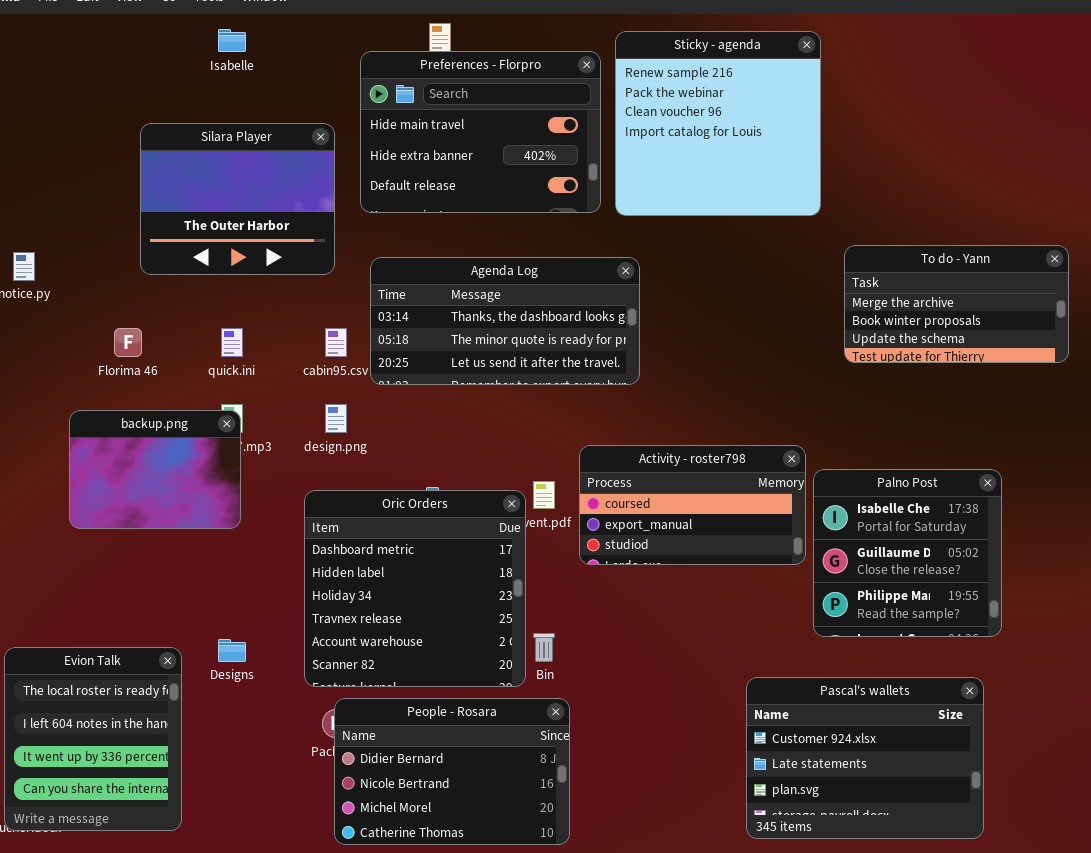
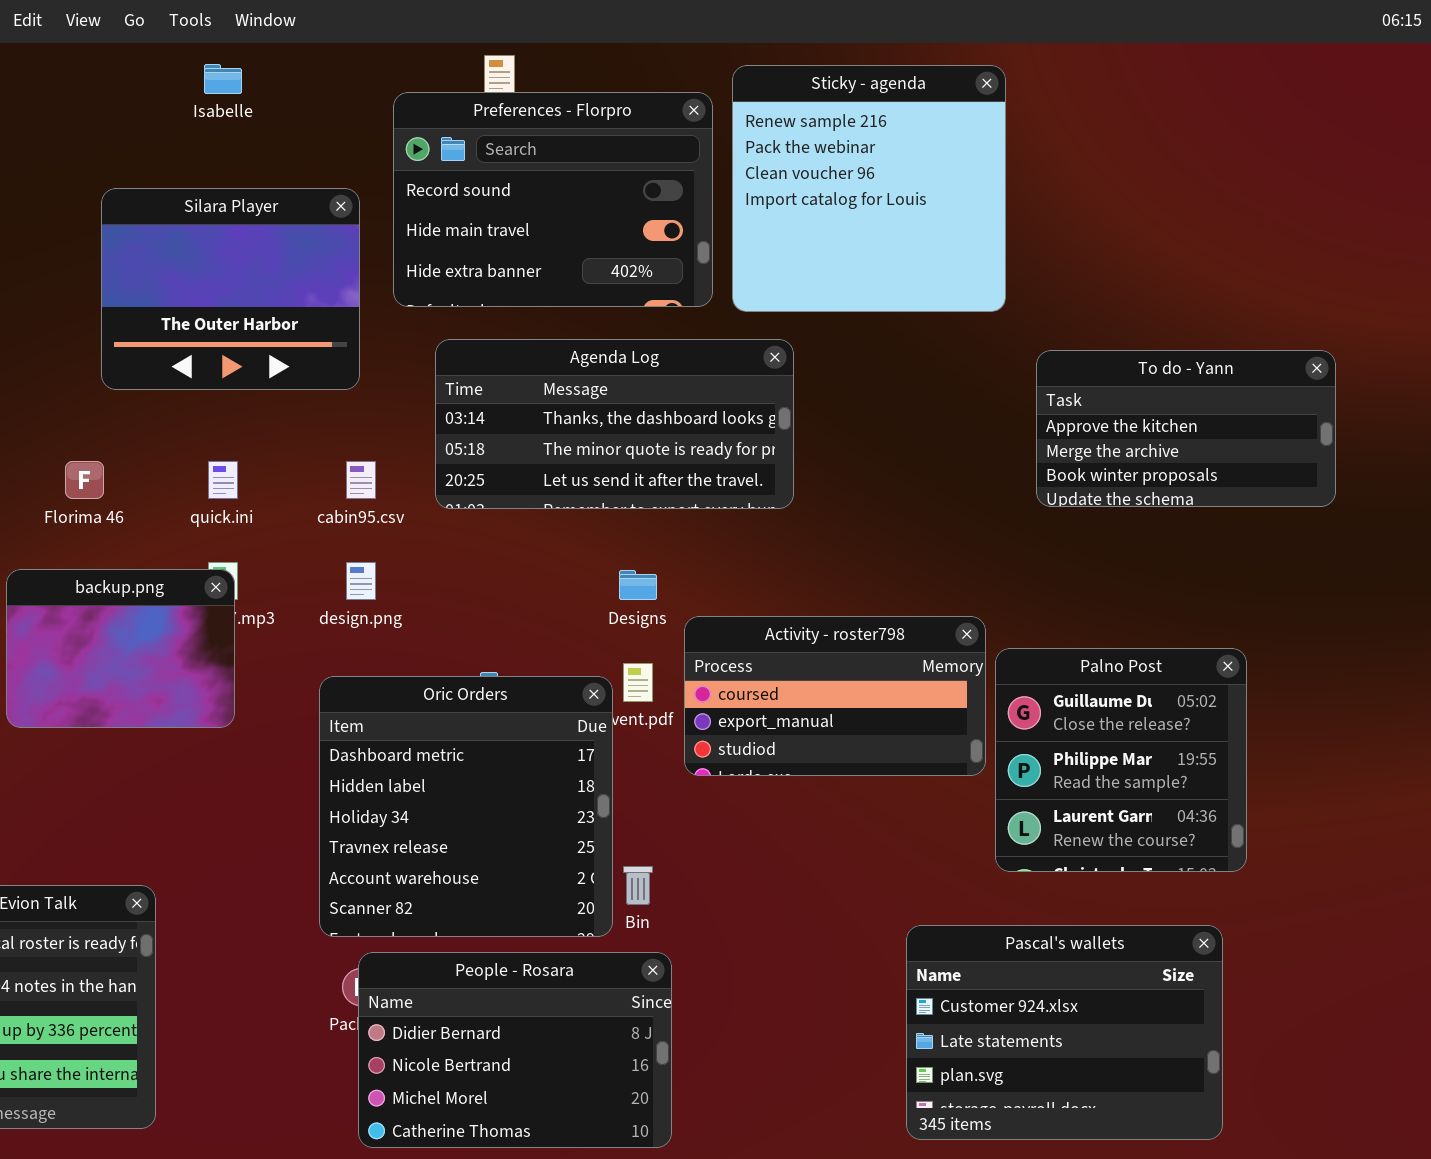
Preferences - Florpro: [360,51,601,213] -> [393,92,713,307], scrolled up 1 row
To do - Yann: [844,245,1069,363] -> [1036,350,1336,507], scrolled up 1 row
Agenda Log: [370,257,640,385] -> [435,339,794,509], moved
Palno Post: [813,469,1002,637] -> [995,648,1247,872], scrolled down 1 row
Designs: [218,639,246,662] -> [619,570,657,600], moved

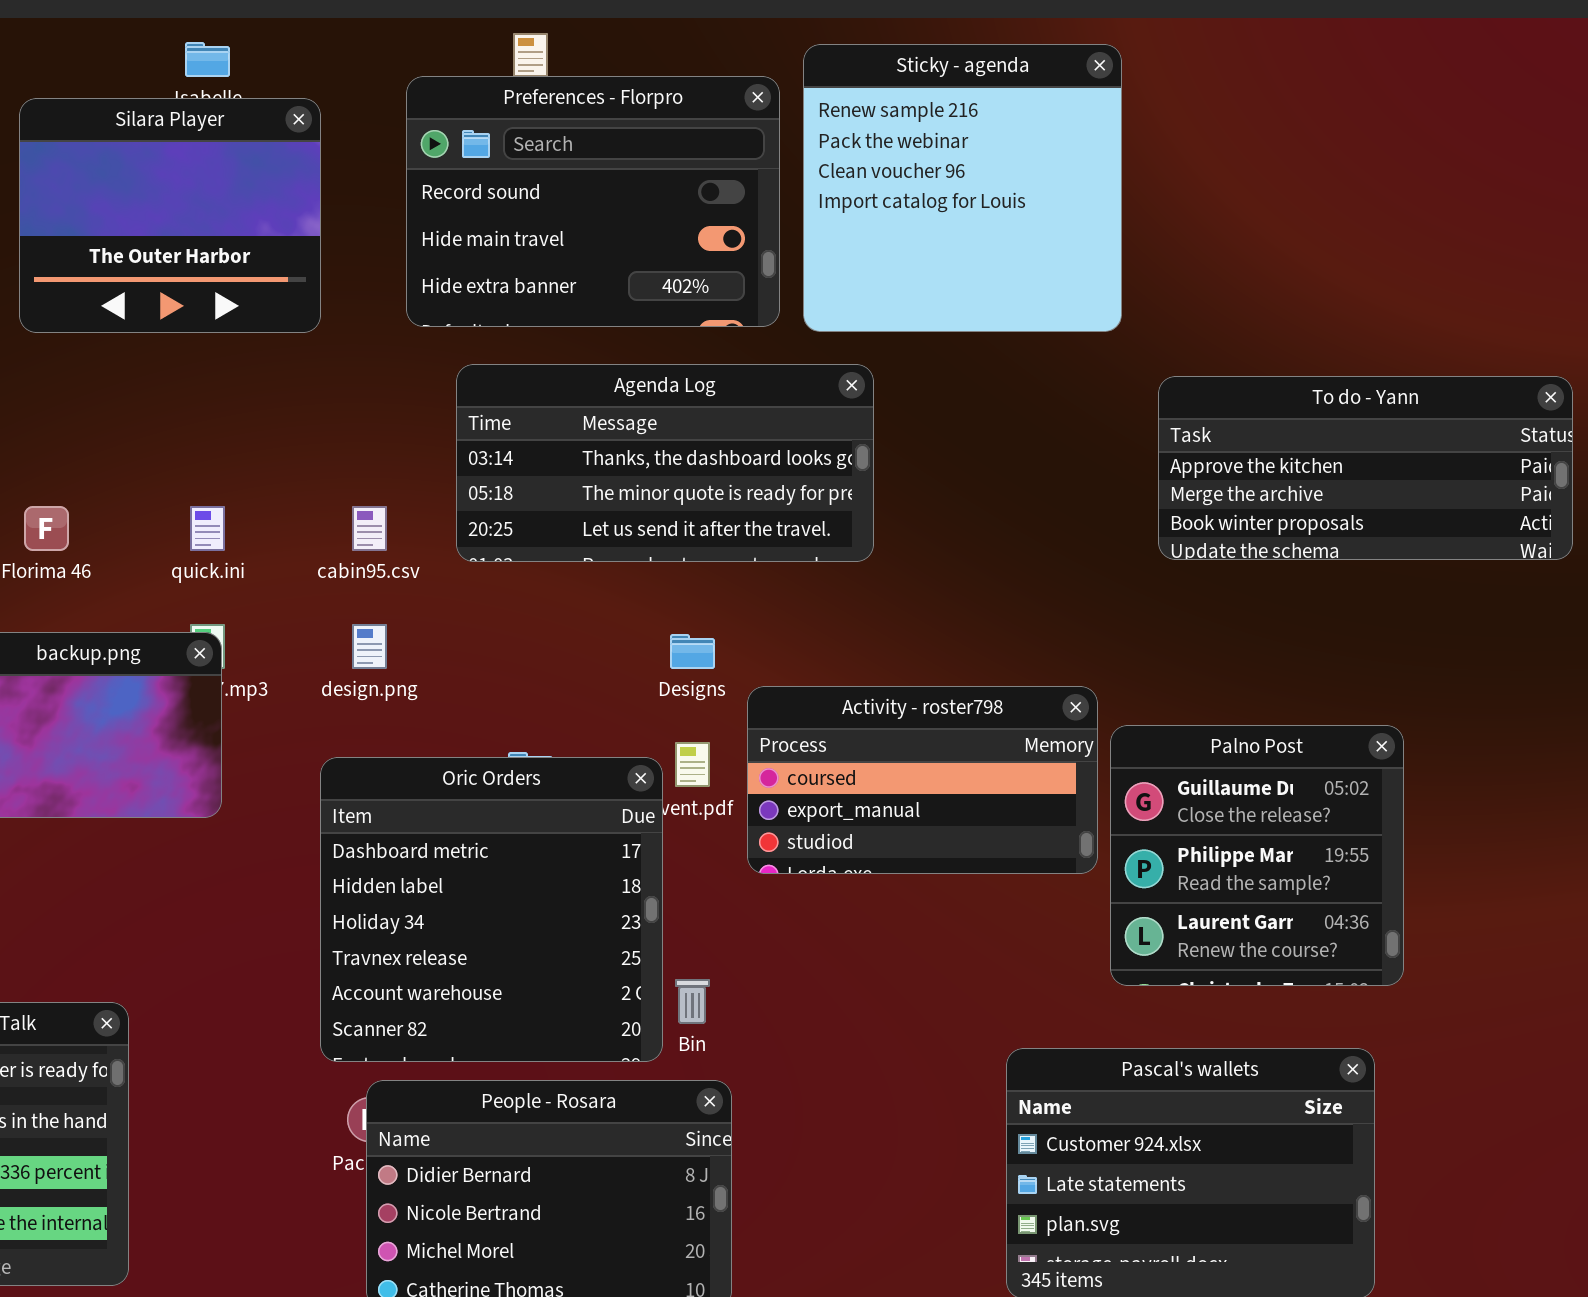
Silara Player: [101,188,360,390] -> [19,98,321,333], moved
To do - Yann: [1036,350,1336,507] -> [1158,376,1573,560], resized

